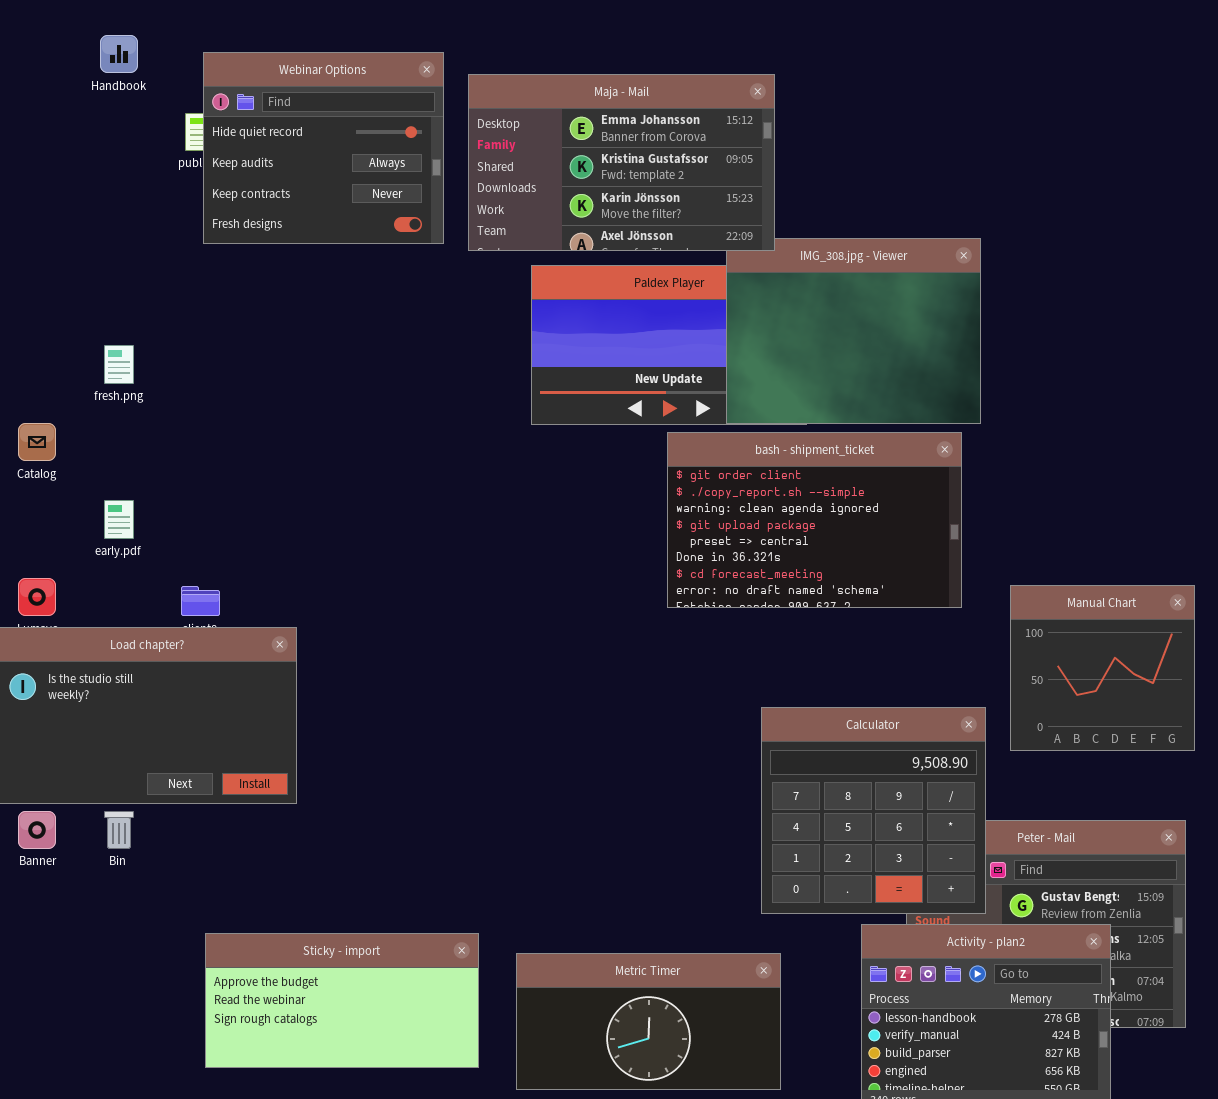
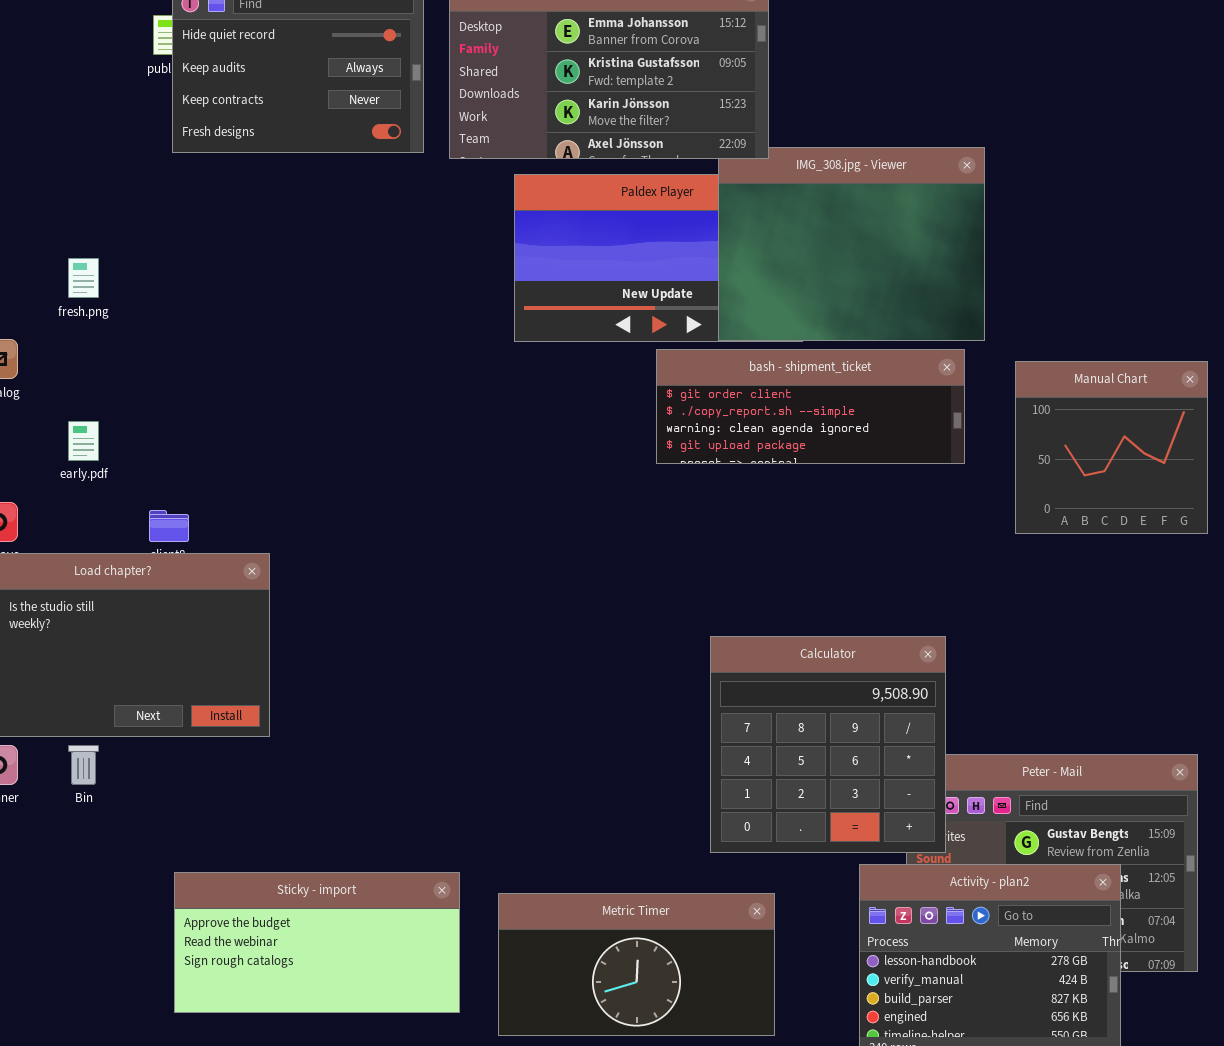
bash - shipment_ticket: [667,432,962,608] -> [656,349,965,464], resized
Manual Chart: [1010,585,1195,751] -> [1015,361,1208,534], moved
Calculator: [761,707,986,914] -> [710,636,946,853], moved

